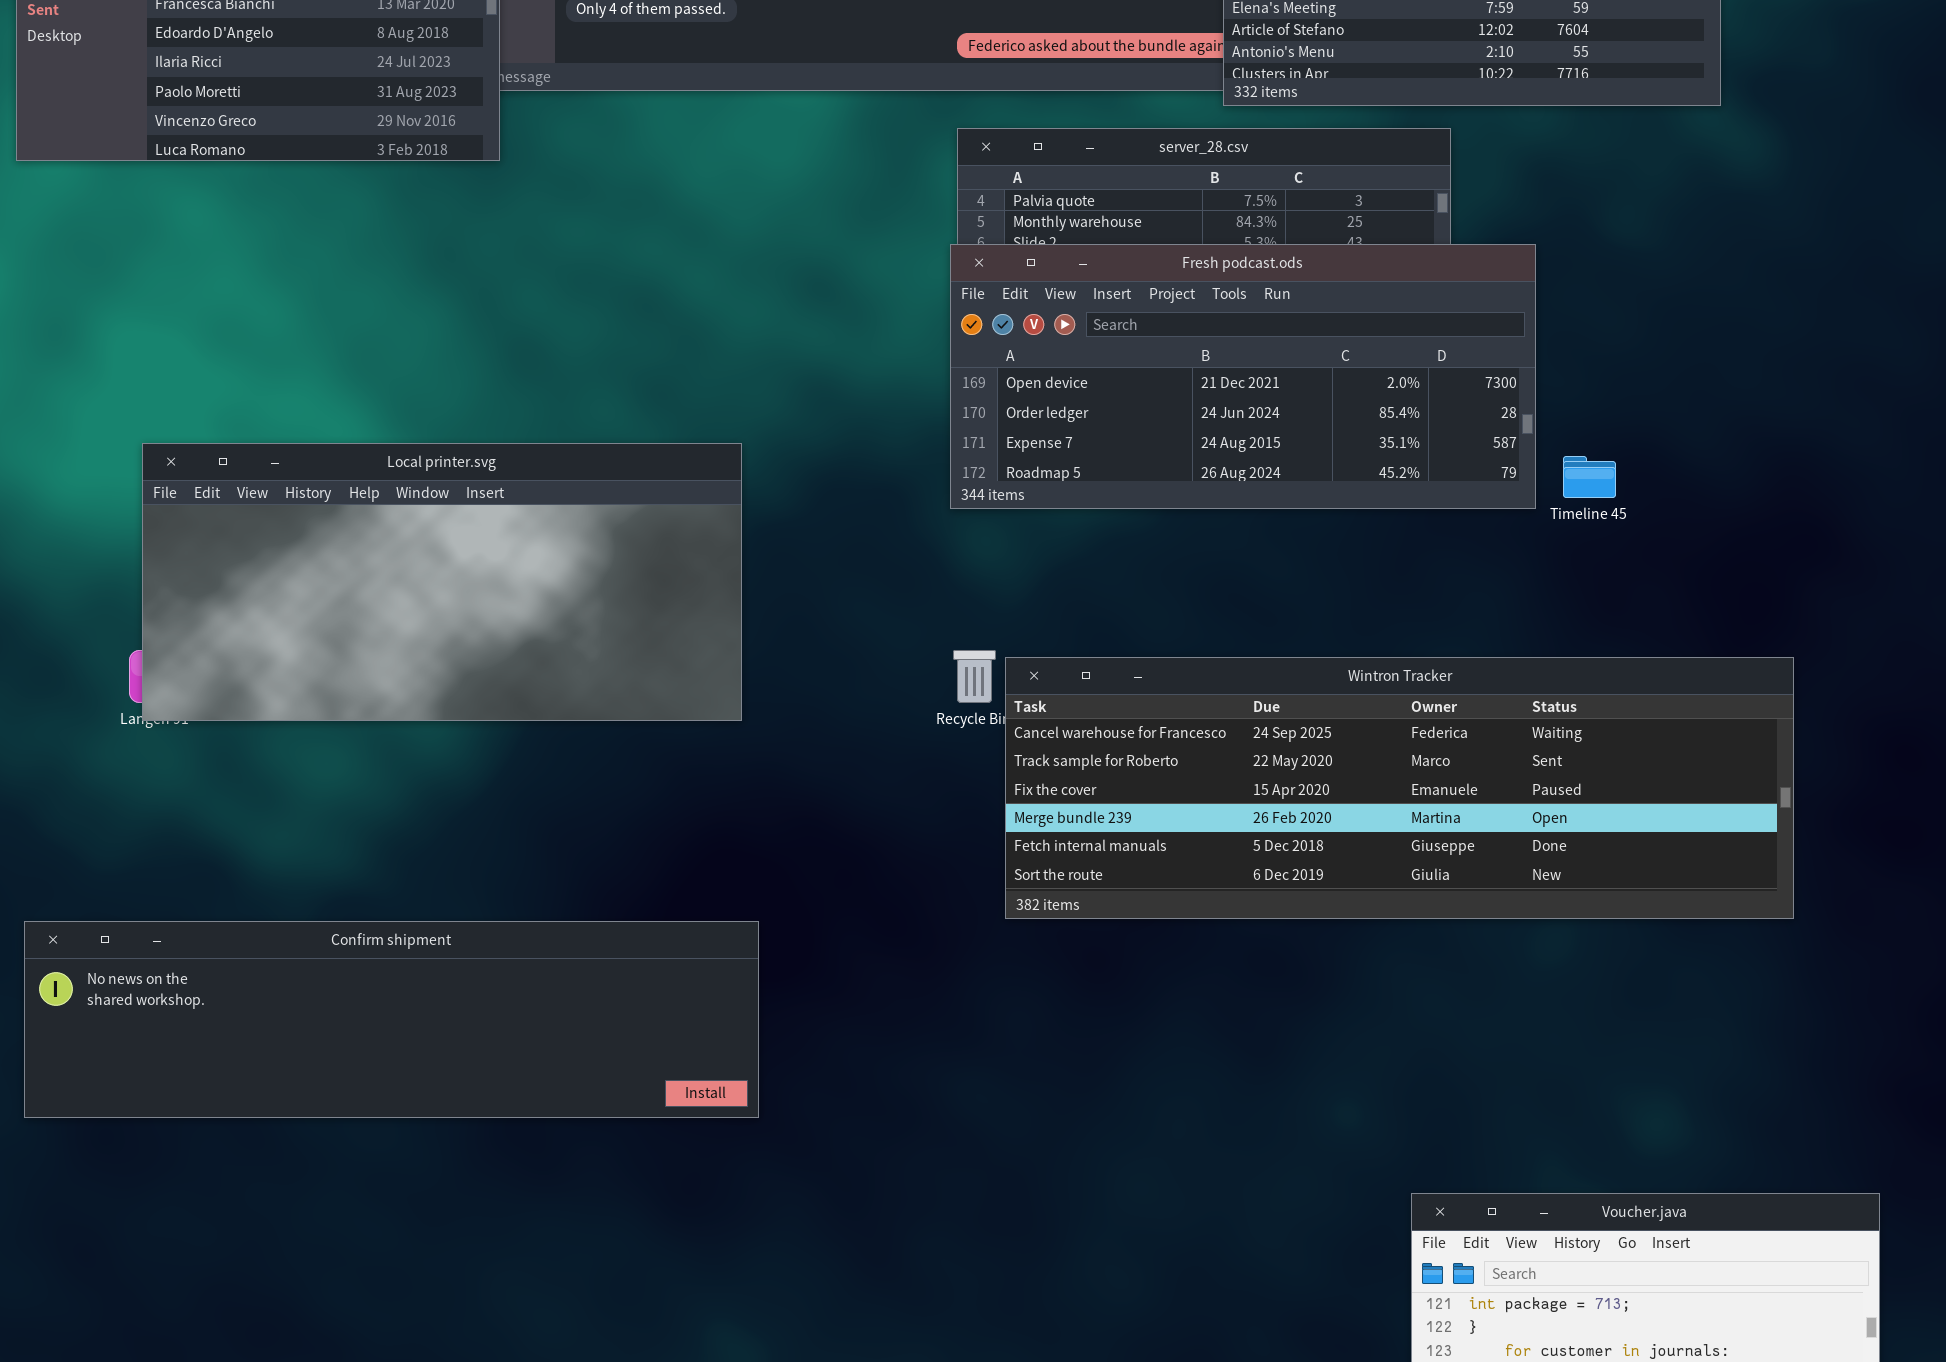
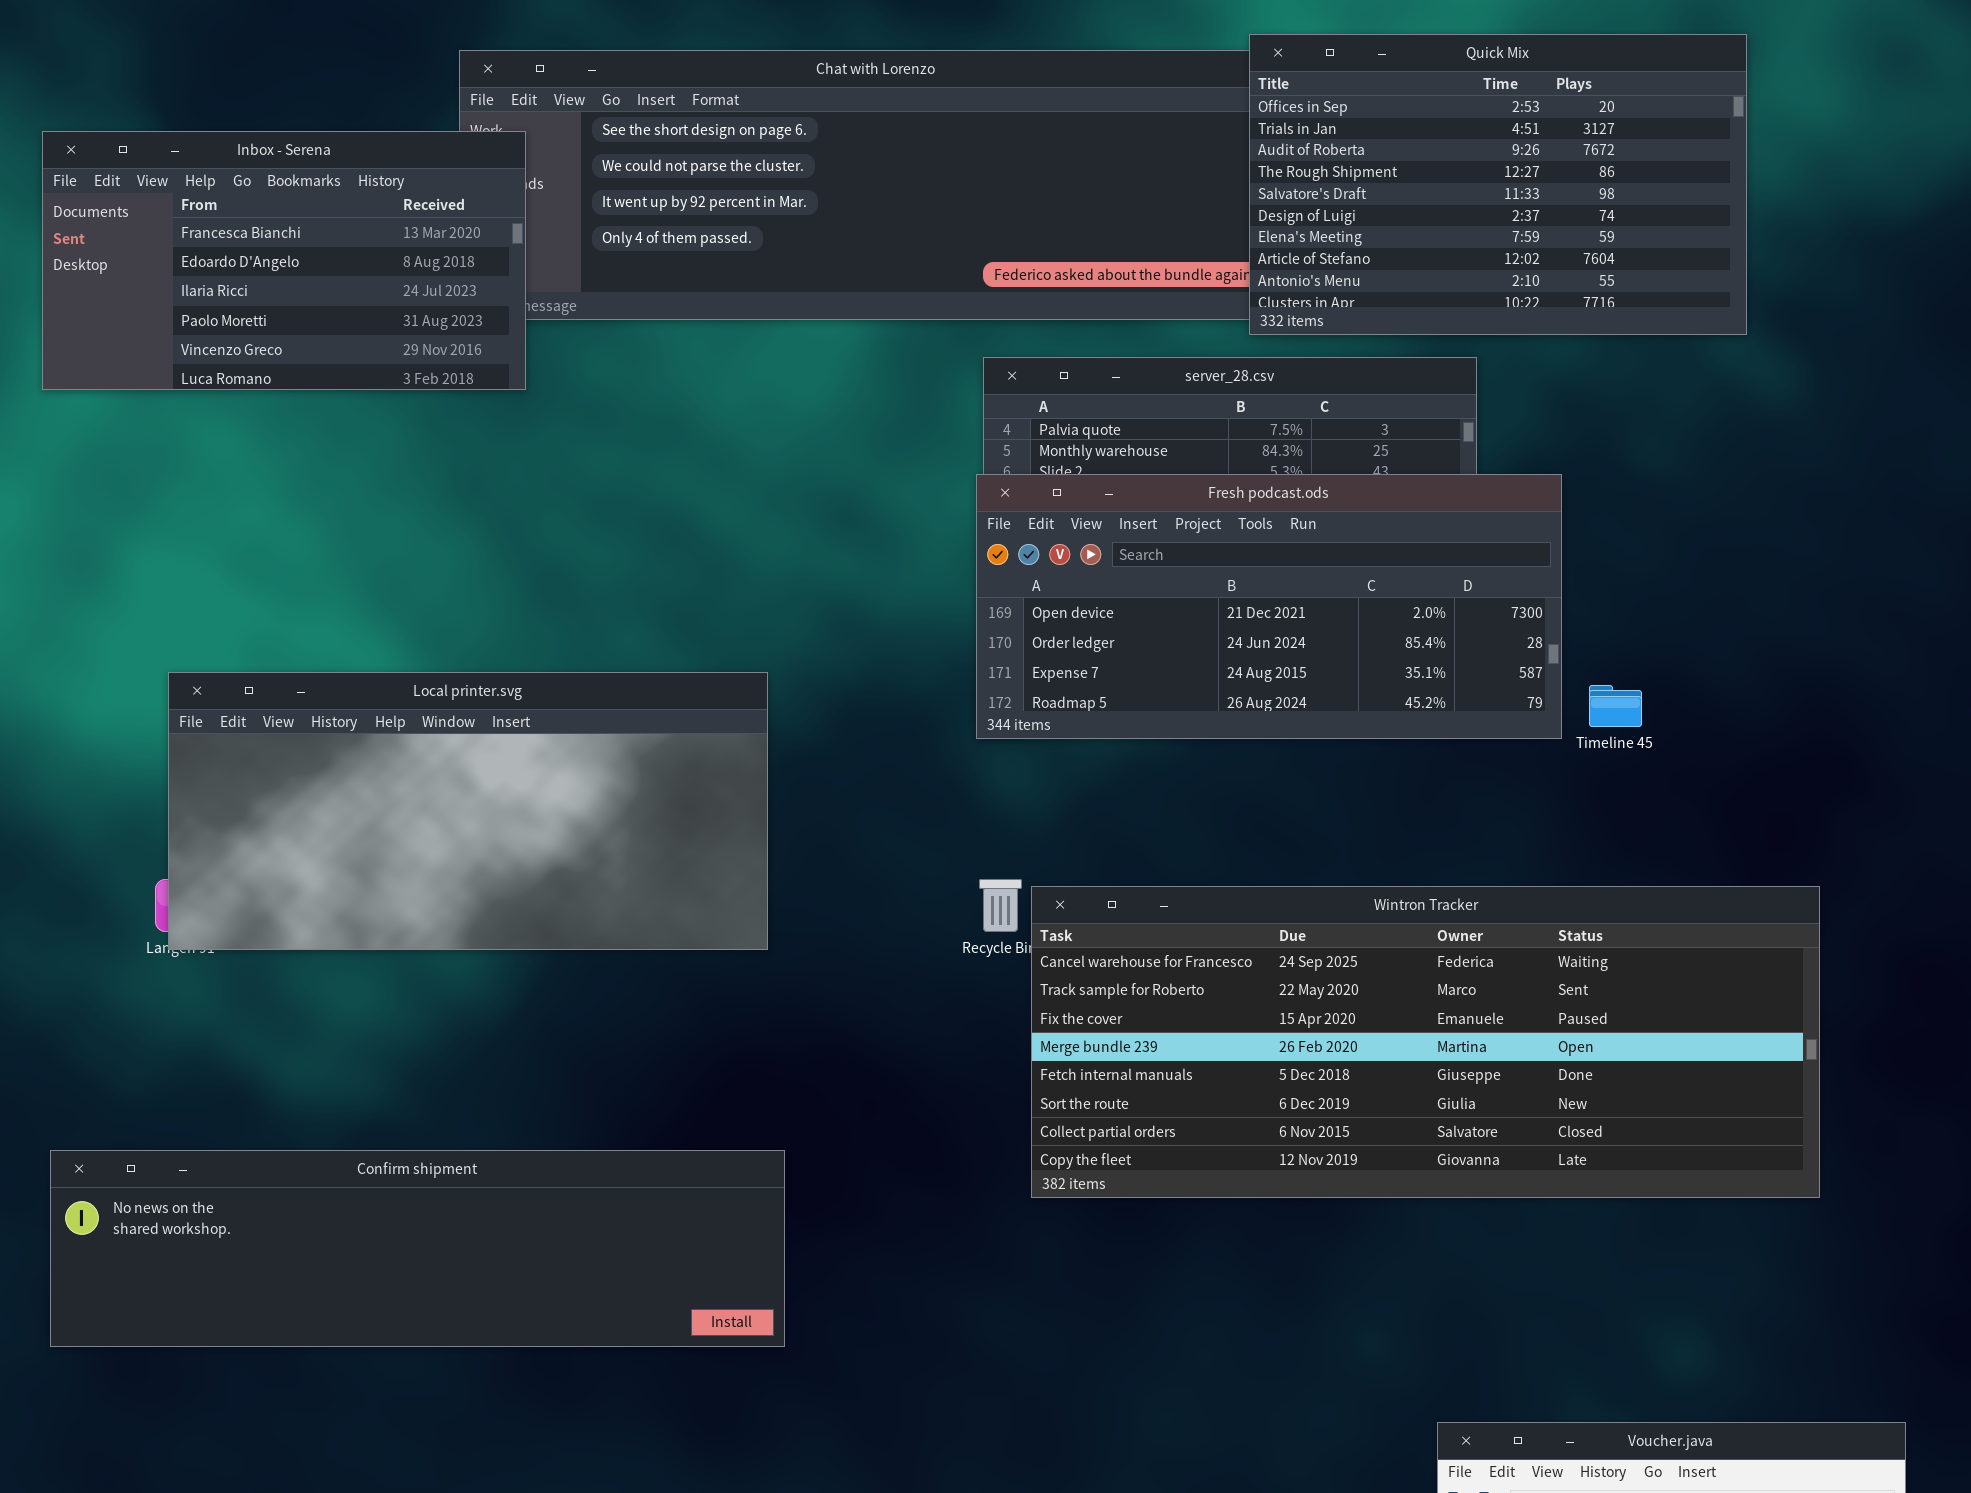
Wintron Tracker: [1005,657,1794,919] -> [1031,886,1820,1198], resized

